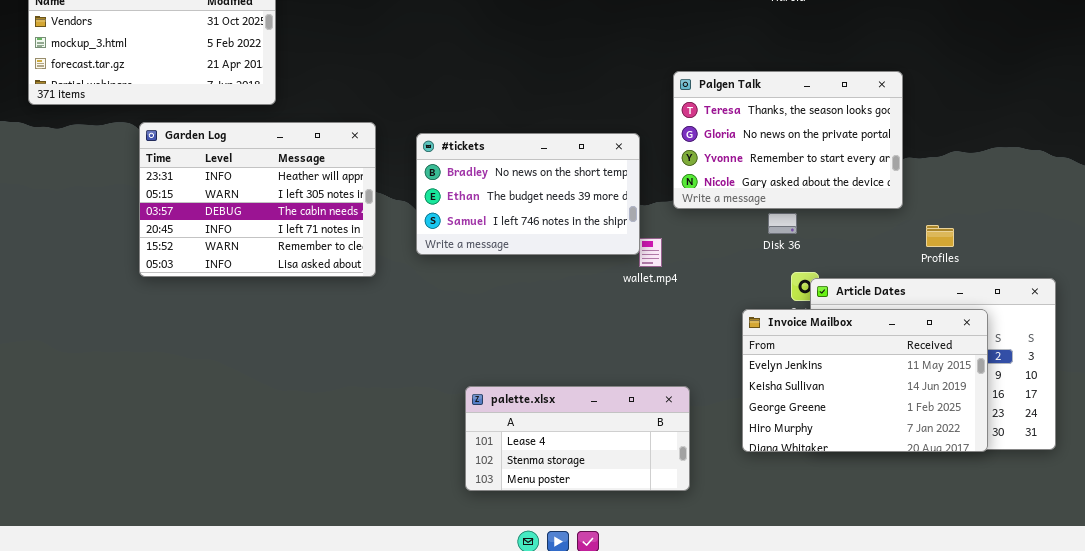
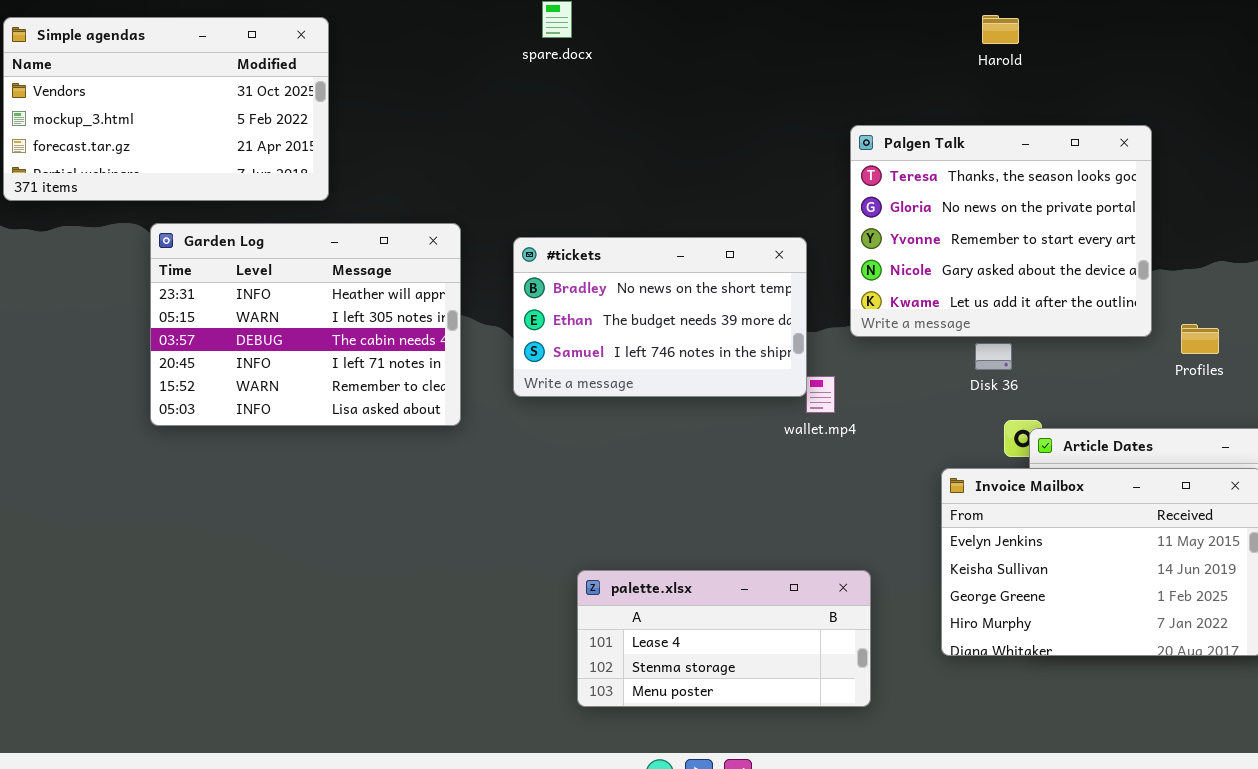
Palgen Talk: [673,71,903,209] -> [850,125,1152,337], resized
Profiles: [926,225,954,247] -> [1181,324,1219,354], moved

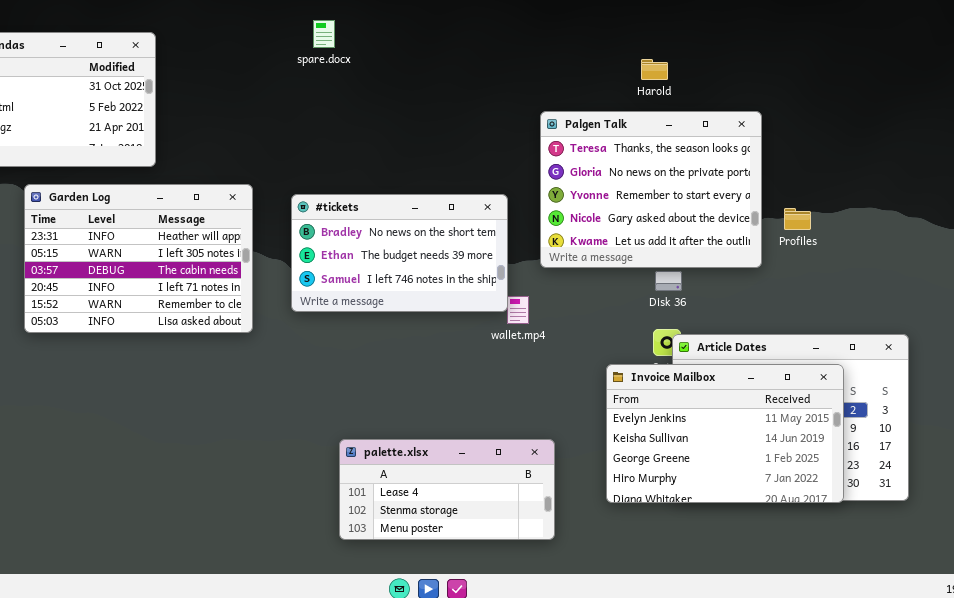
Harold: [982,15,1019,44] -> [641,59,668,80], moved
Profiles: [1181,324,1219,354] -> [784,208,811,230], moved
Disk 36: [975,343,1012,370] -> [655,271,682,291], moved

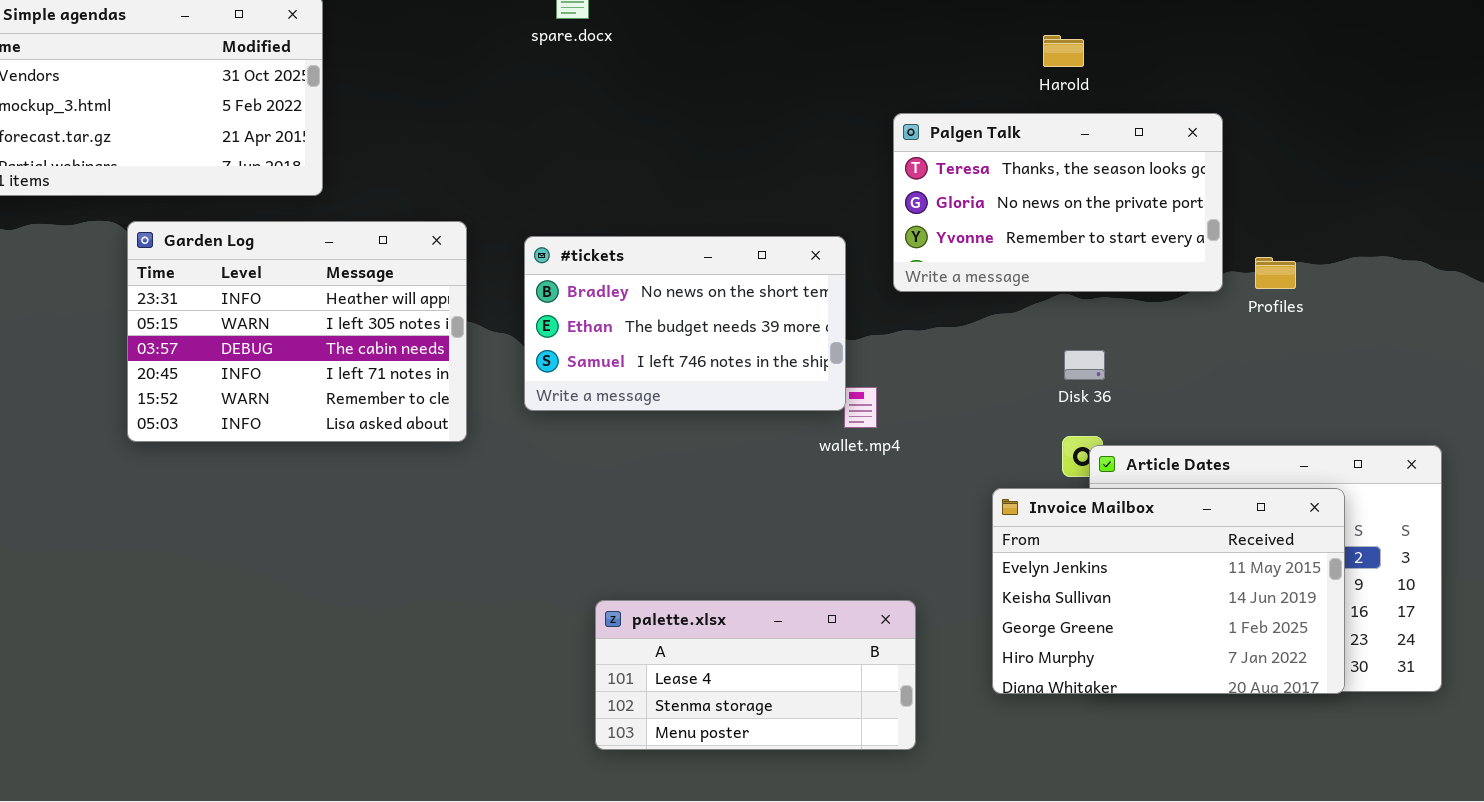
Palgen Talk: [540,111,762,268] -> [893,113,1223,292], resized

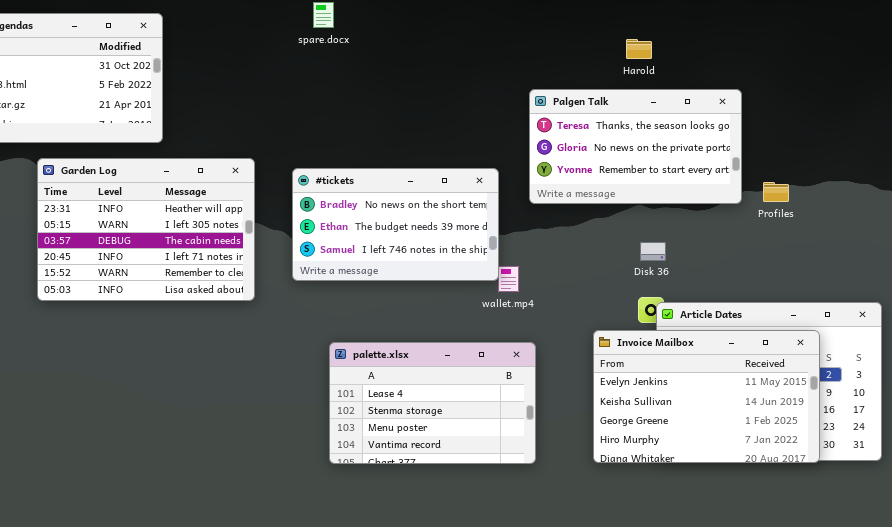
palette.xlsx: [595,600,916,750] -> [329,342,536,464], moved, resized

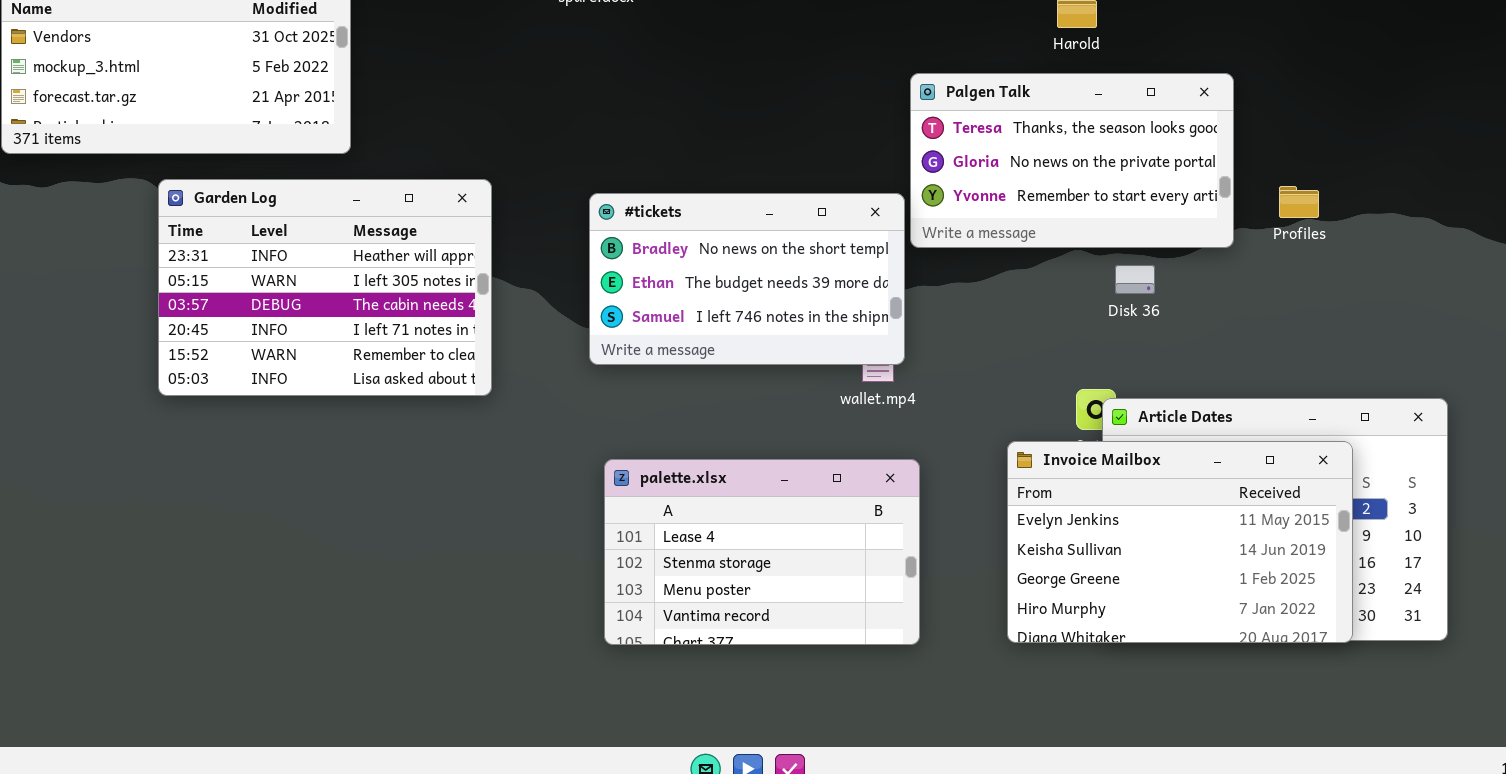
#tickets: [292,168,499,281] -> [589,193,905,365], moved
Profiles: [763,182,789,202] -> [1279,186,1319,218], moved
Disk 36: [640,242,666,261] -> [1115,265,1155,294], moved

